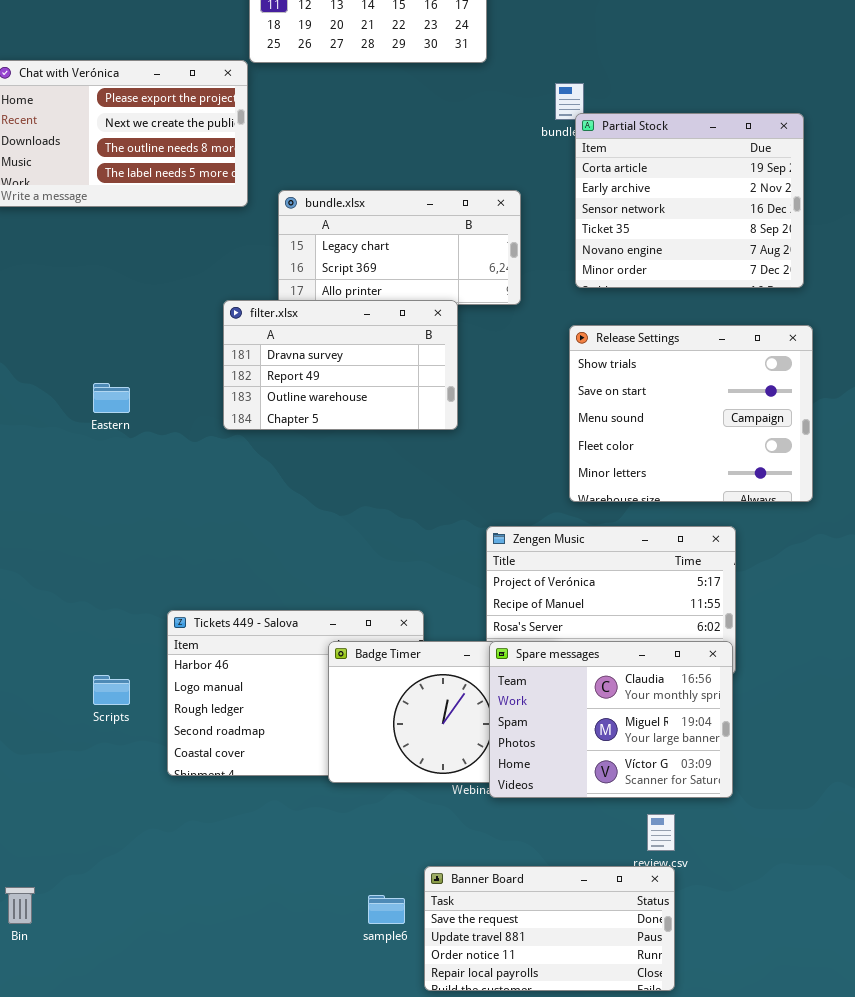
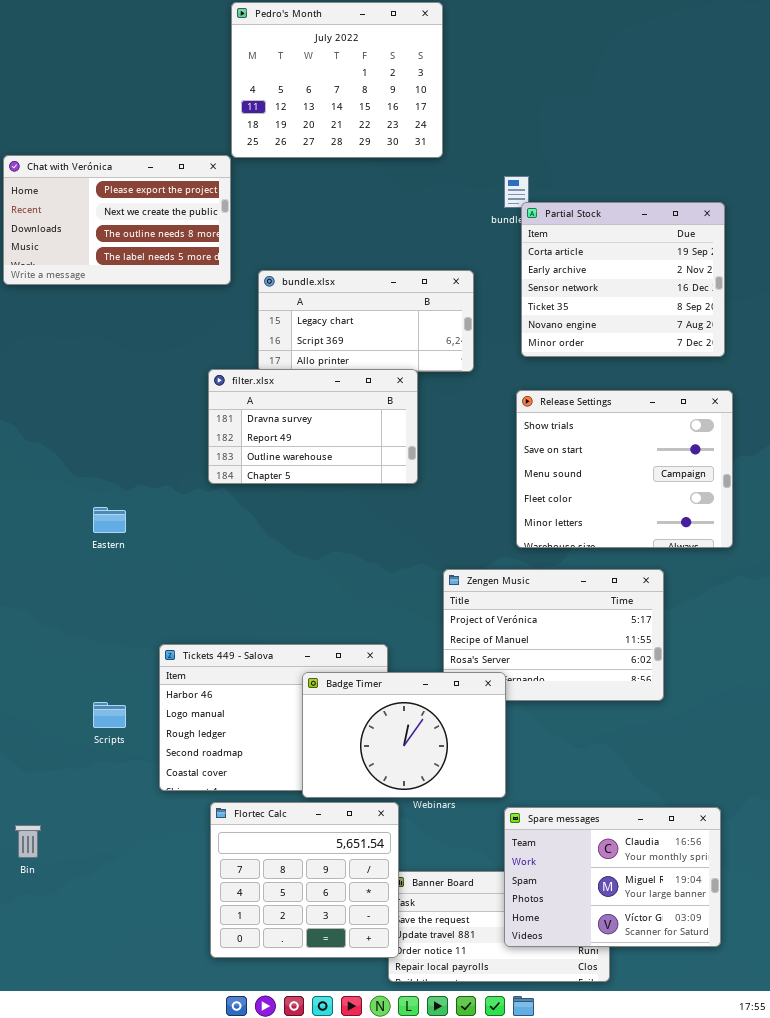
Eastern: [93,383,130,413] -> [93,507,126,533], moved
Spare messages: [489,641,733,798] -> [504,807,721,947], moved
Flortec Calc: none -> [210,802,399,958], opened
Bin: [5,887,35,924] -> [15,825,41,858], moved

